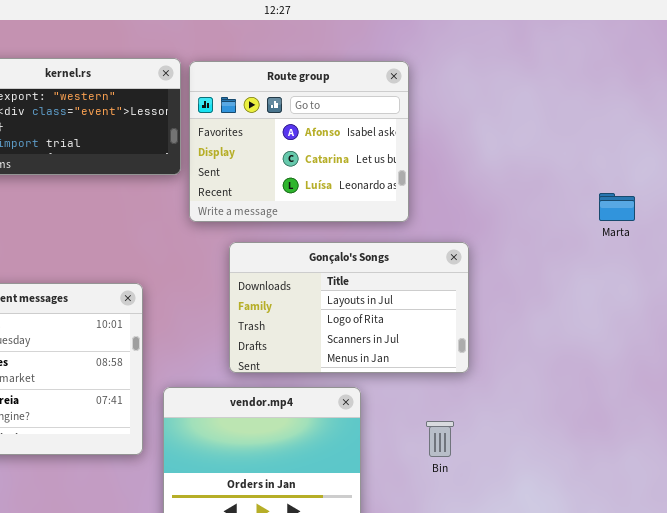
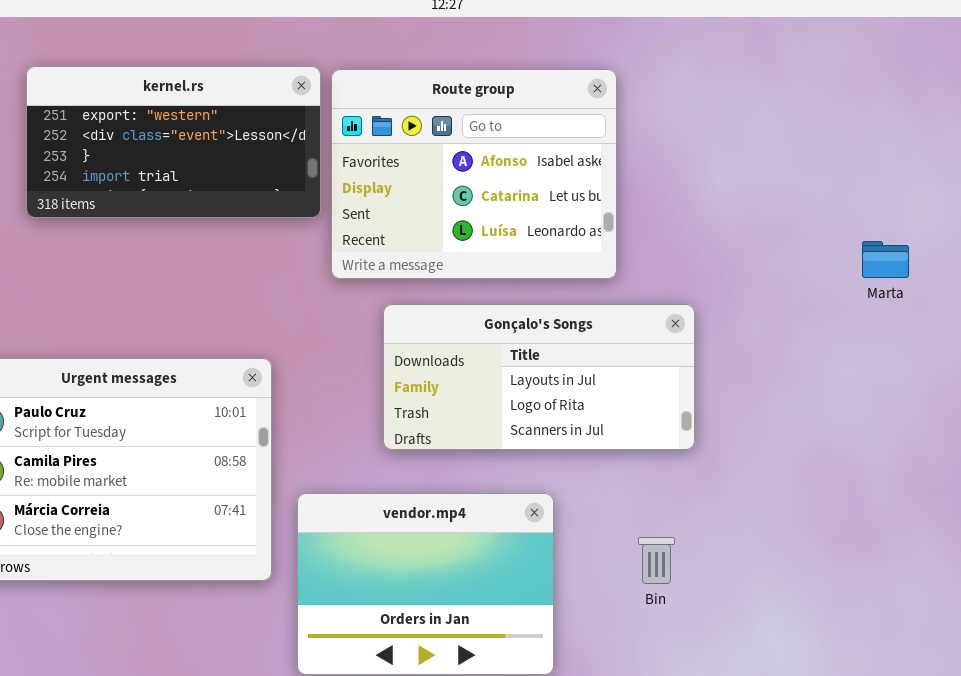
Gonçalo's Songs: [229,242,469,373] -> [383,304,695,450], resized

